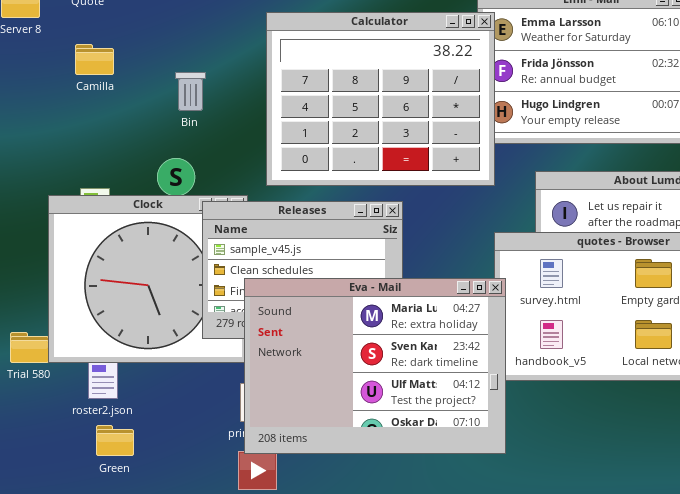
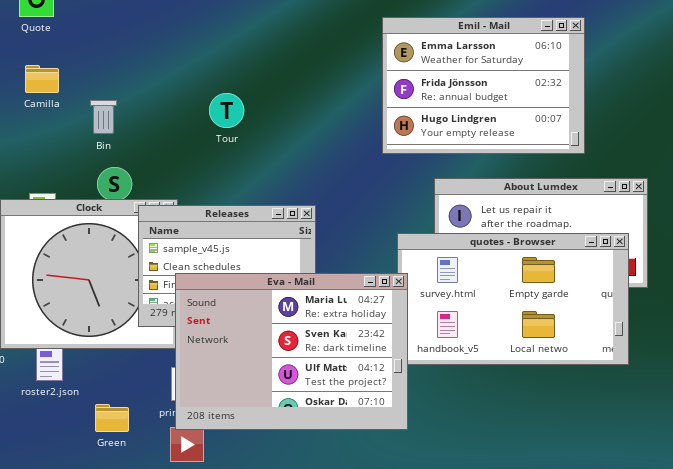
Calculator: [266,12,495,186] -> none, closed
Bin: [175,72,206,111] -> [90,100,117,134], moved
Green: [96,425,134,456] -> [95,404,129,432], moved

